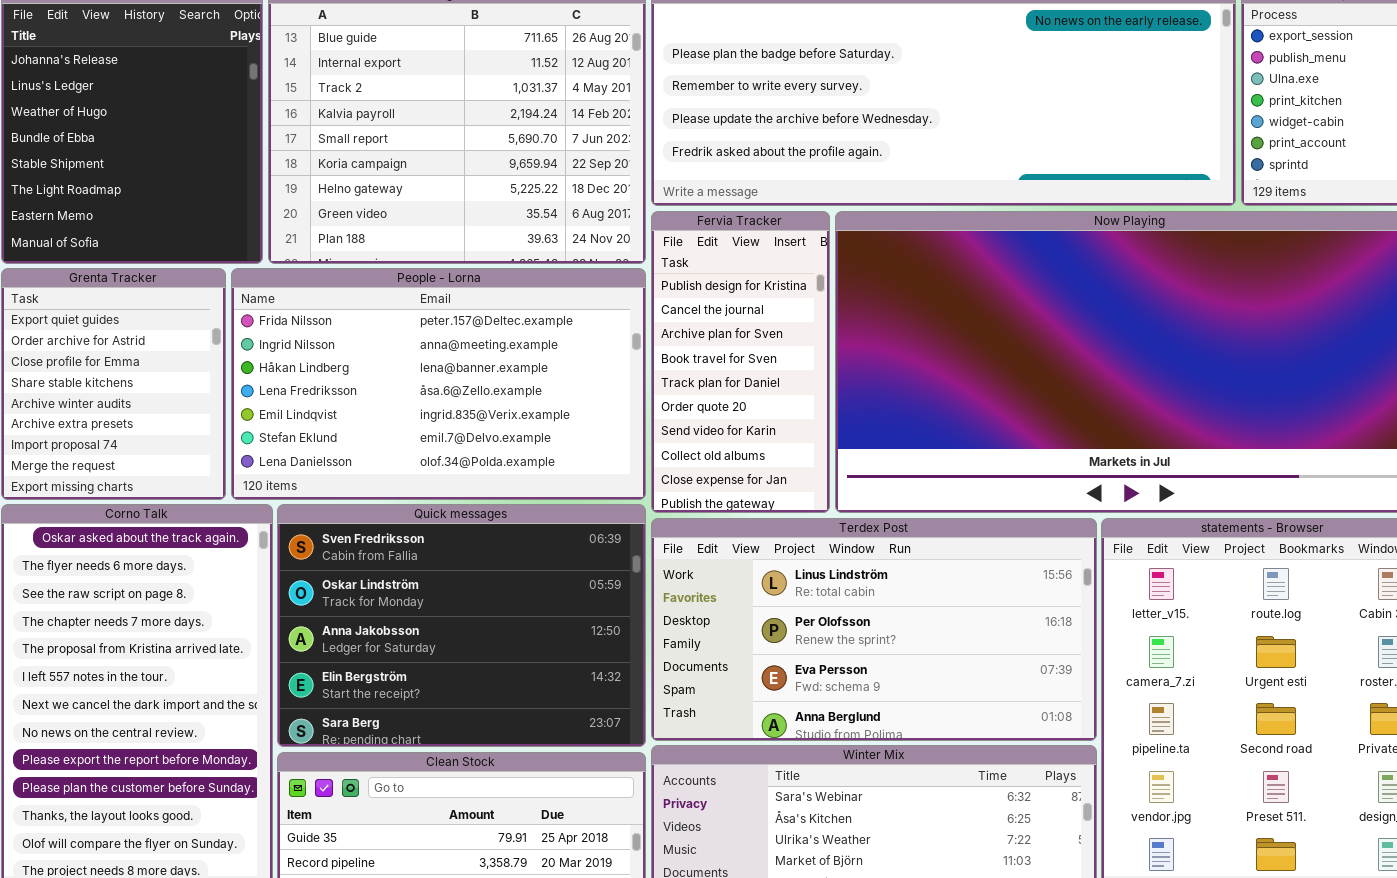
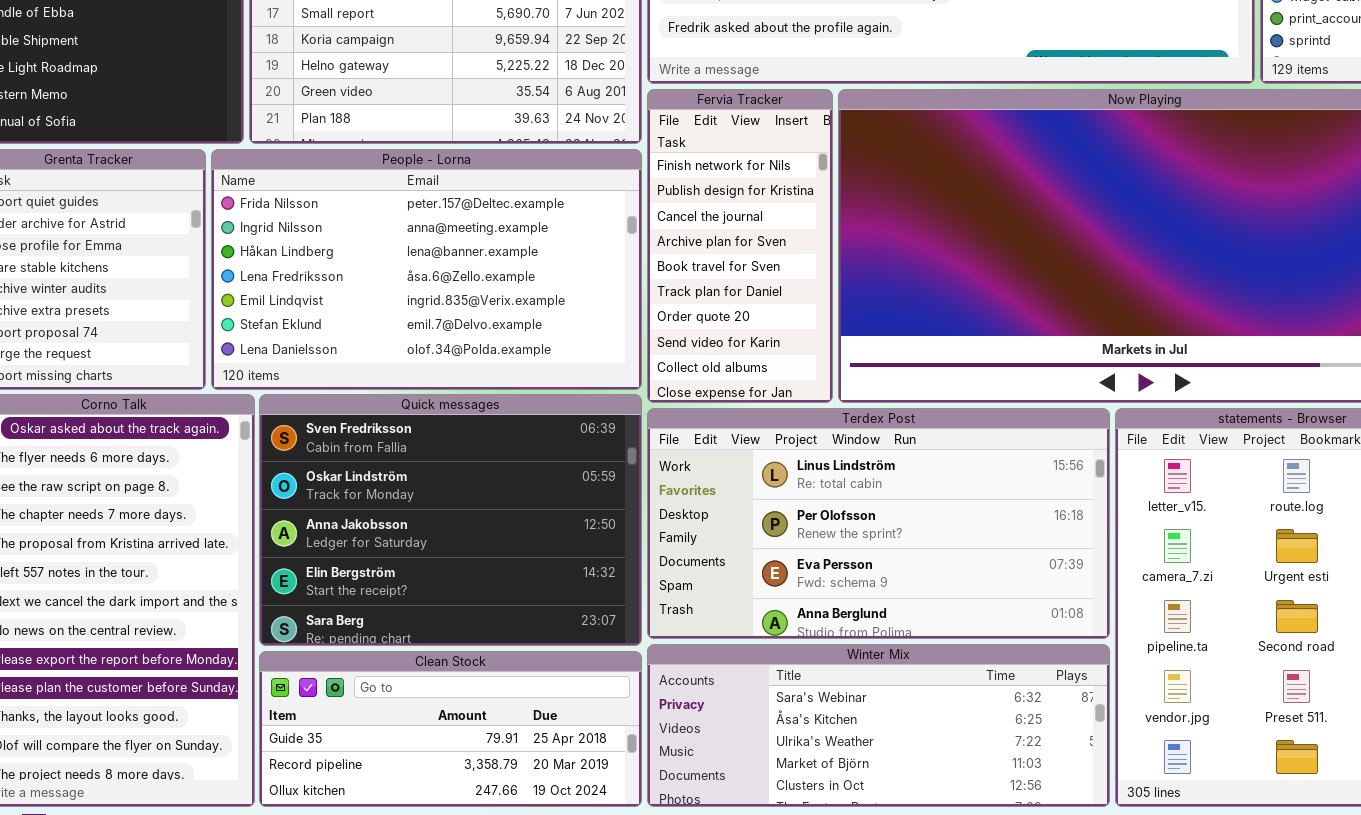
Fervia Tracker: [651,211,830,513] -> [647,89,833,403], scrolled up 1 row

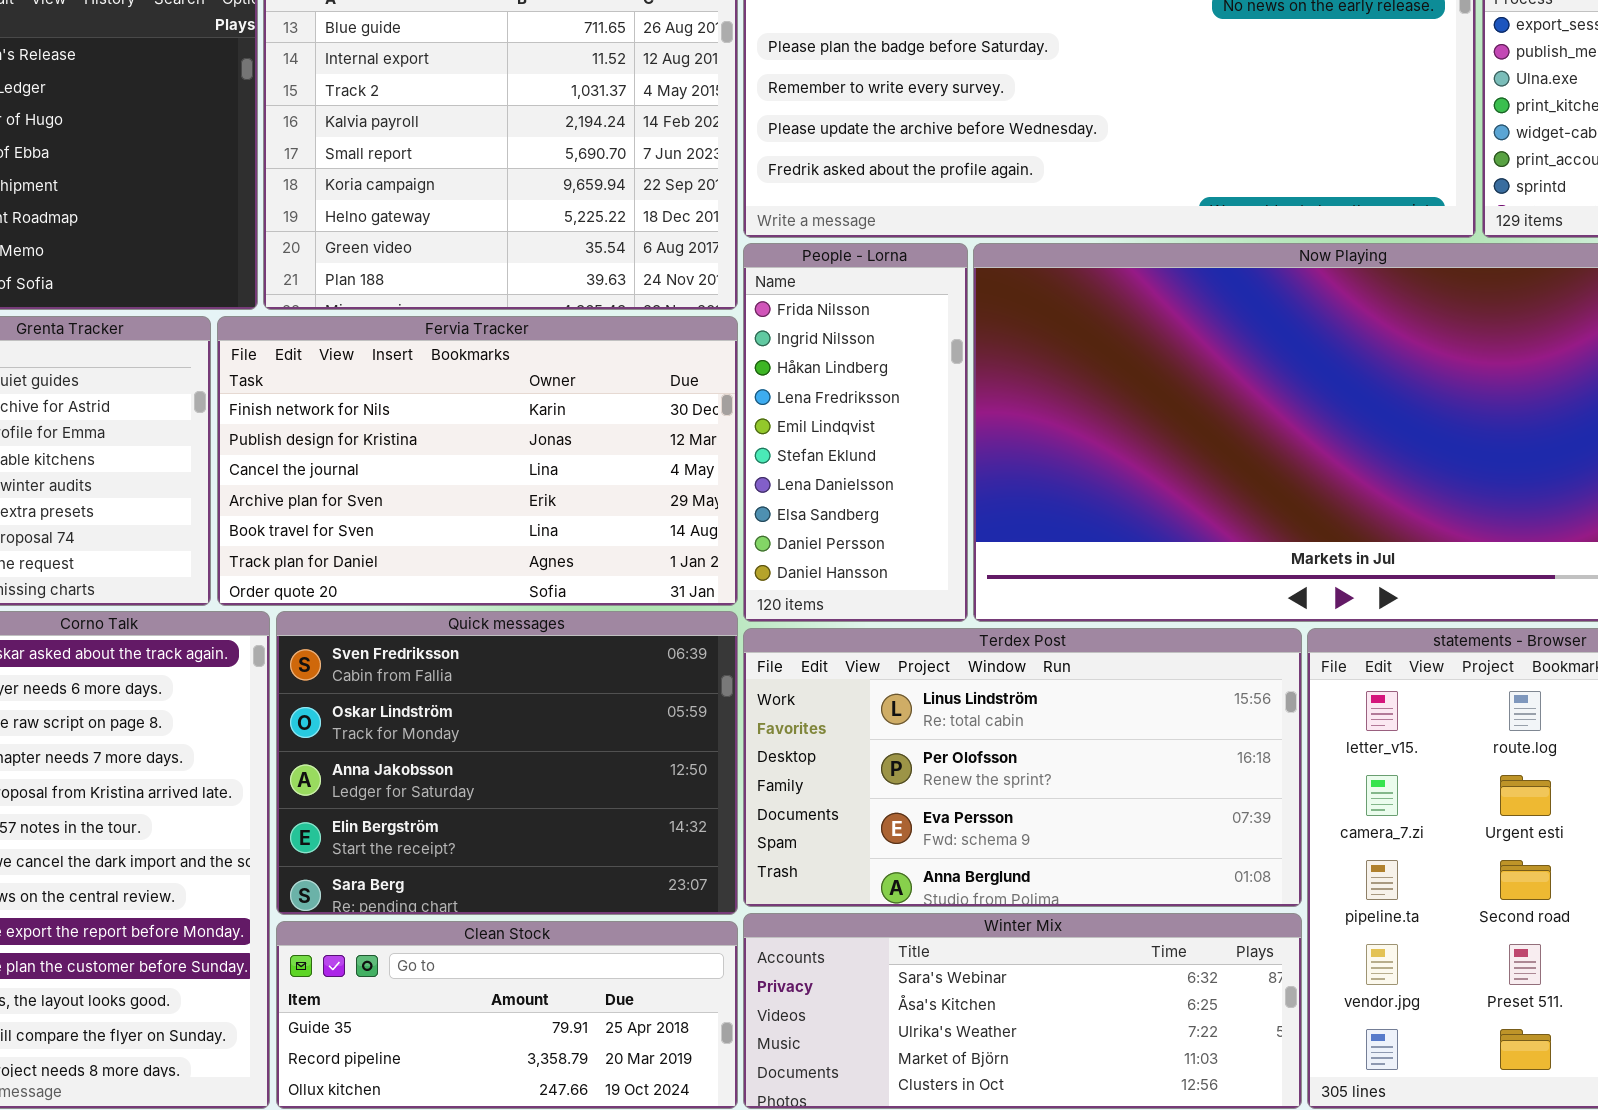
Fervia Tracker: [647,89,833,403] -> [217,316,738,606], moved, resized
People - Lorna: [211,149,642,390] -> [743,243,968,622], moved, resized

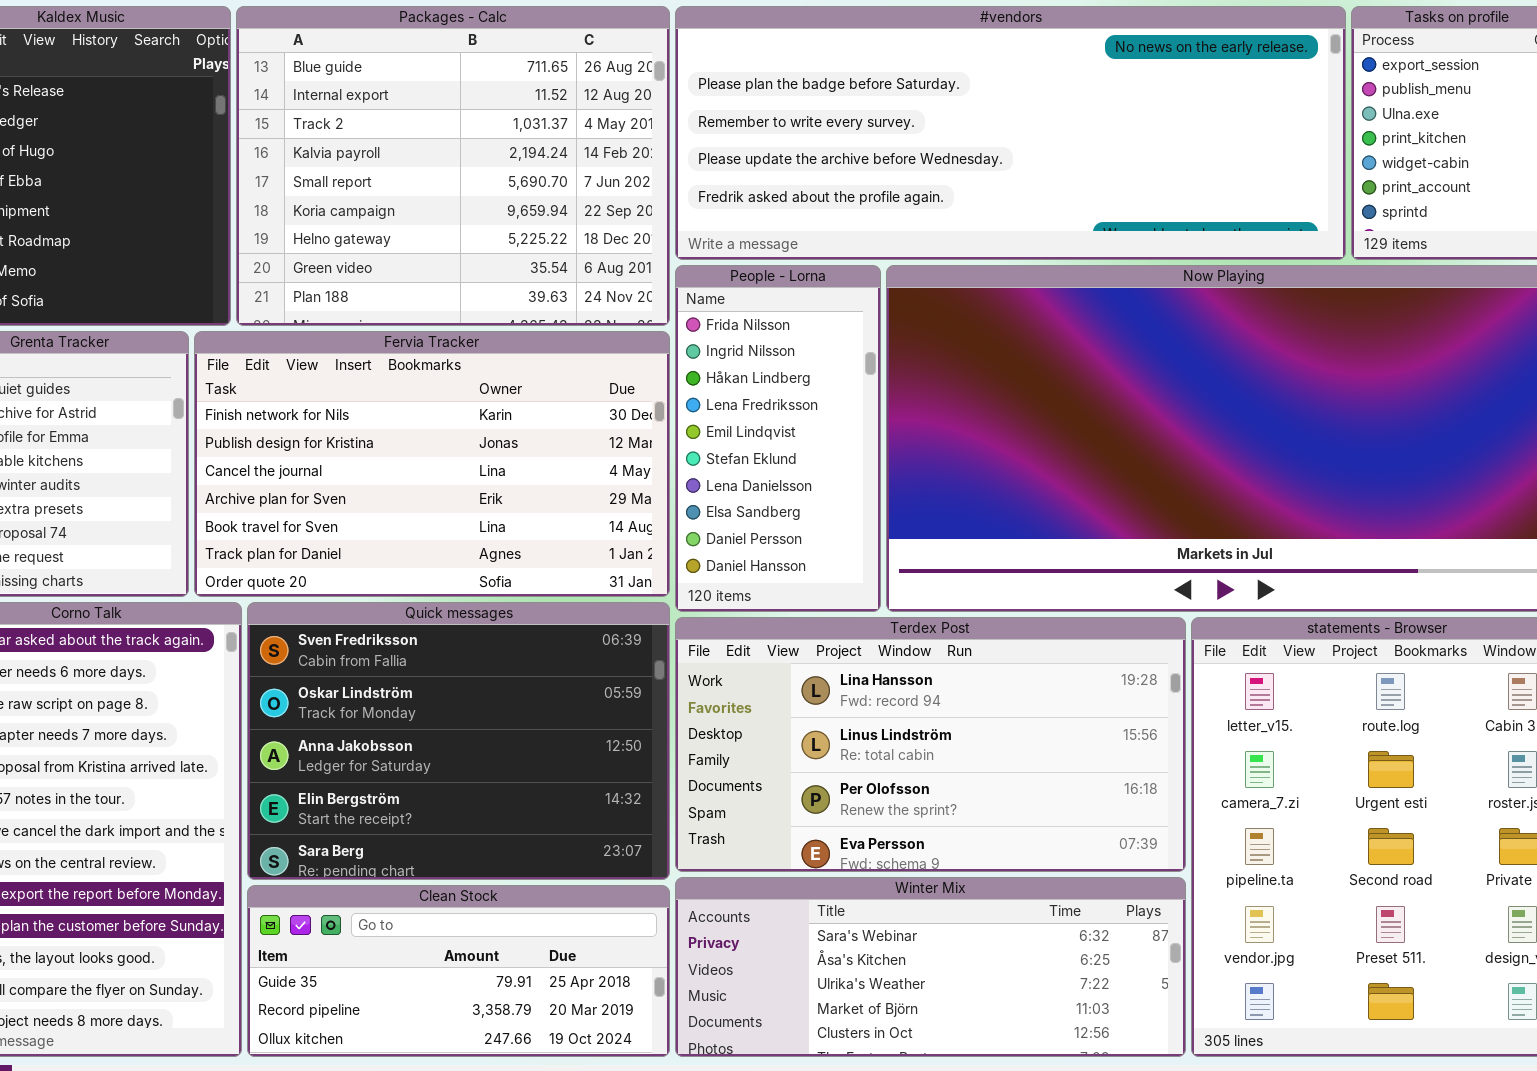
Terdex Post: [743,628,1302,907] -> [675,617,1186,872], scrolled up 1 row

